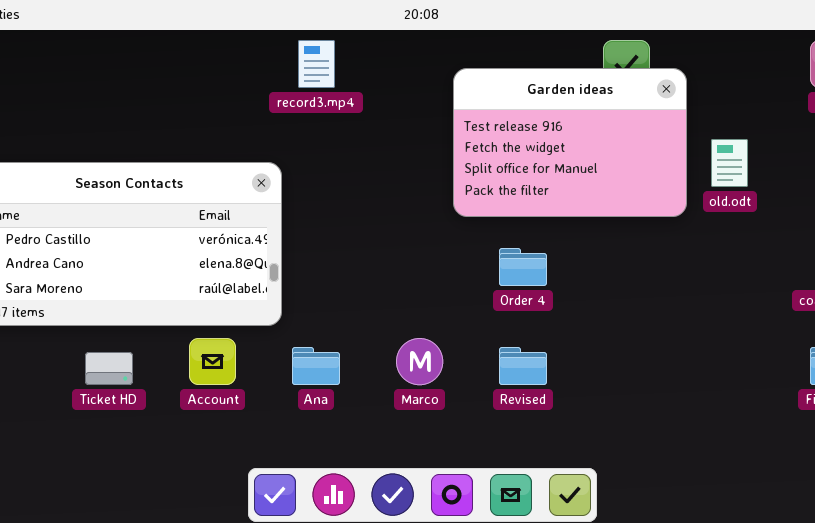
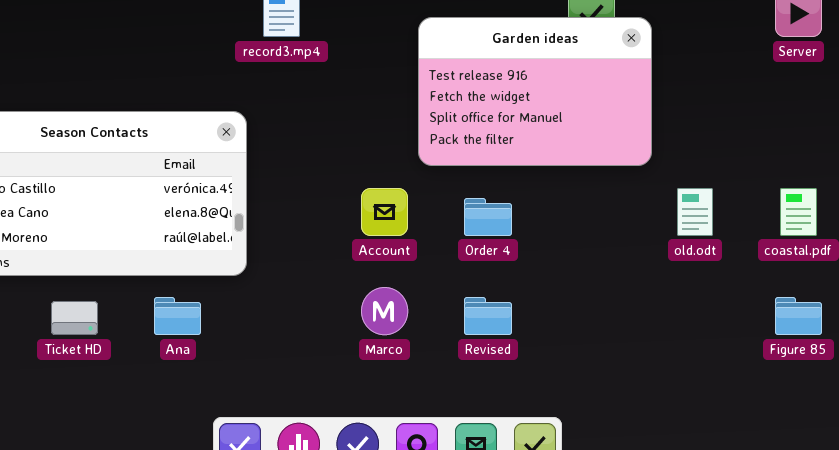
old.odt: [711,139,748,187] -> [677,188,713,236], moved
Account: [189,338,236,385] -> [361,188,408,236], moved
Ana: [292,347,340,385] -> [154,297,201,335], moved

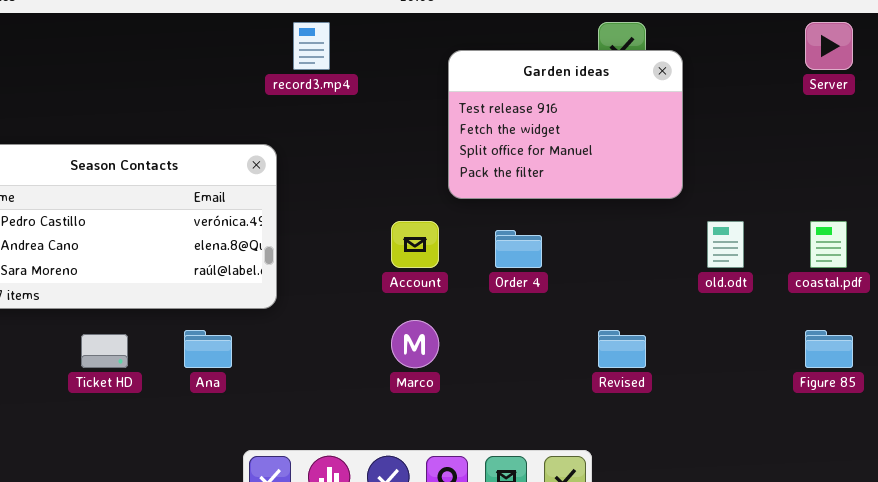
Revised: [464,297,512,335] -> [598,330,646,368], moved

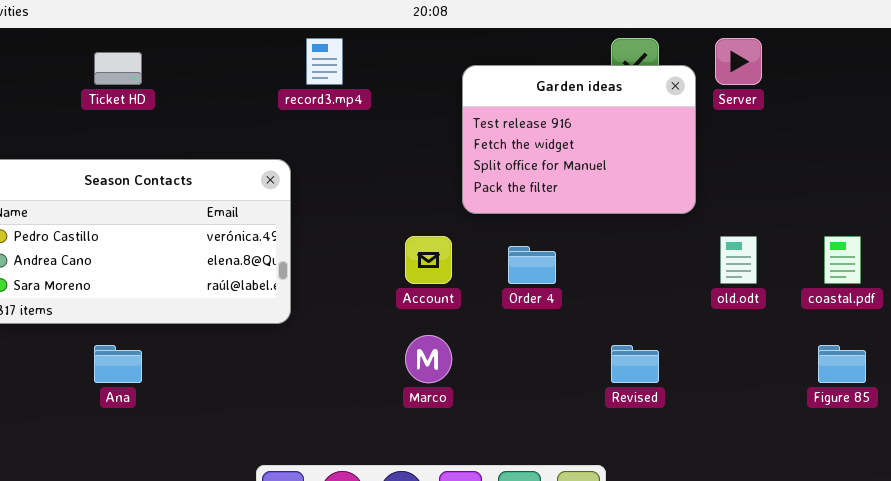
Server: [805,22,853,70] -> [715,38,762,85], moved
Ana: [184,330,232,368] -> [94,345,142,383], moved
Ticket HD: [81,334,128,368] -> [94,52,142,85], moved

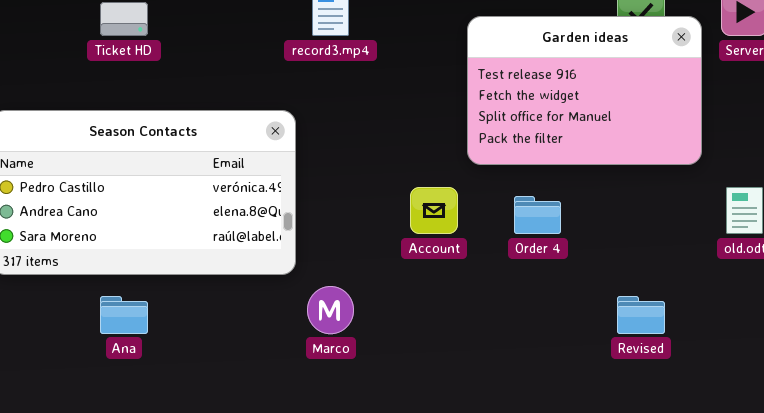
Marco: [405,335,452,383] -> [307,286,354,334], moved

